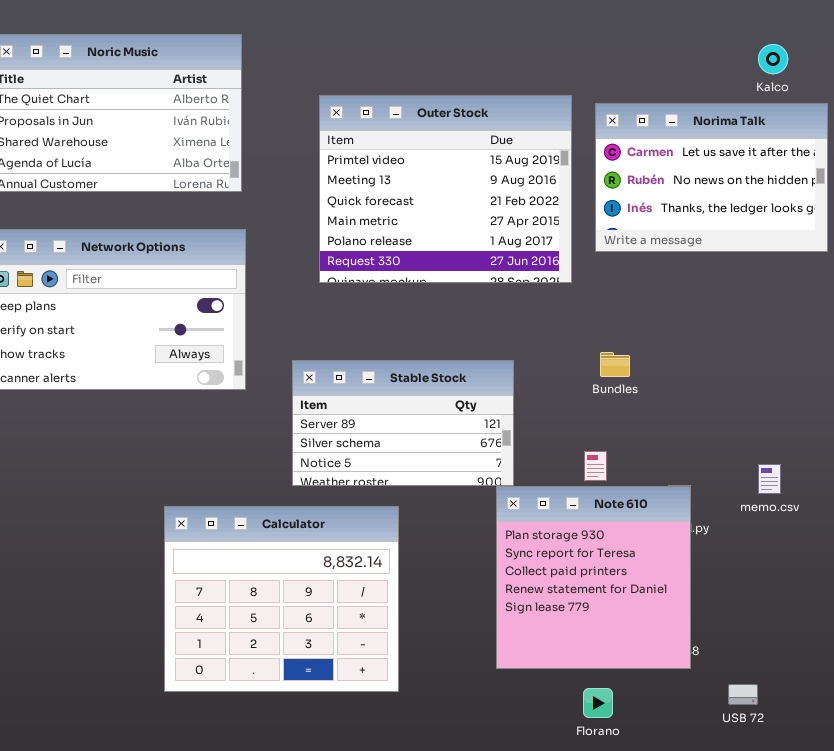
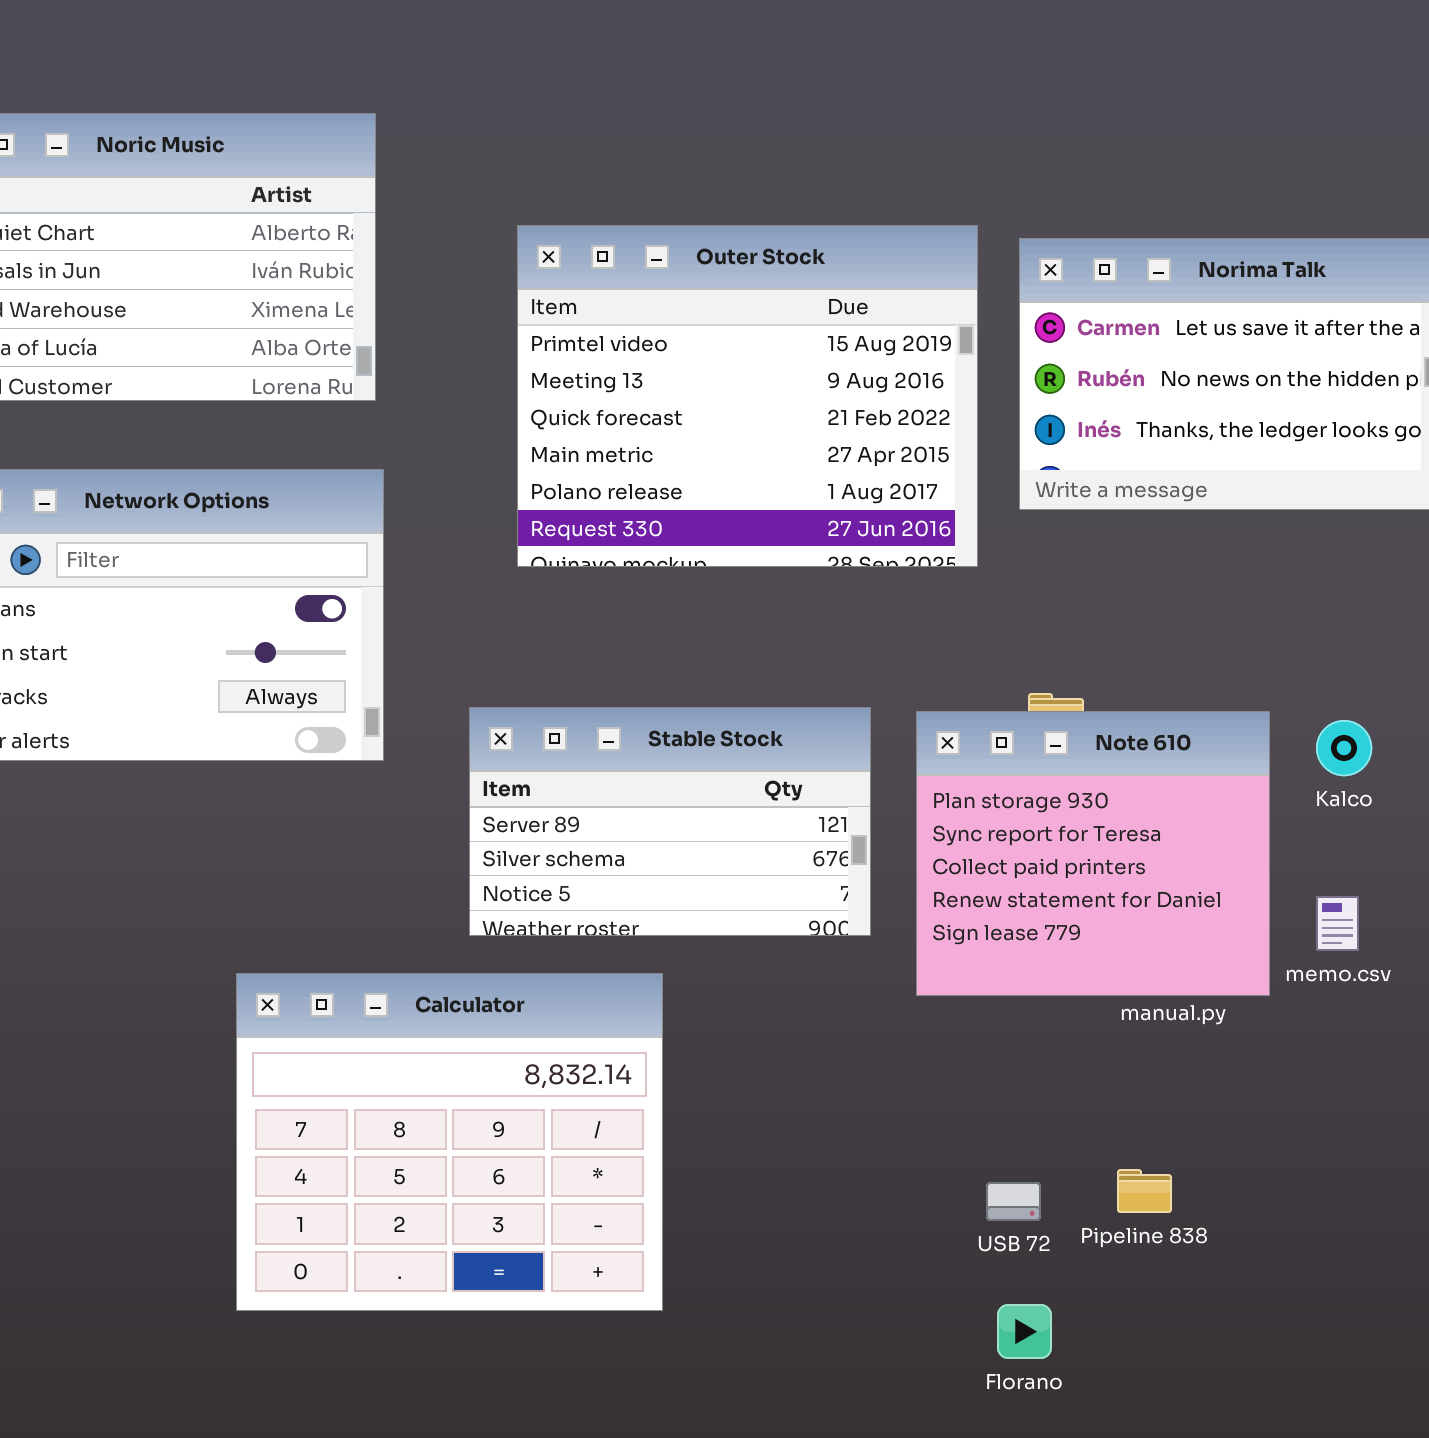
Kalco: [758,44,788,74] -> [1316,720,1372,776], moved
Note 610: [496,486,691,669] -> [916,711,1270,996], moved, resized
USB 72: [728,684,758,705] -> [986,1182,1041,1221], moved

